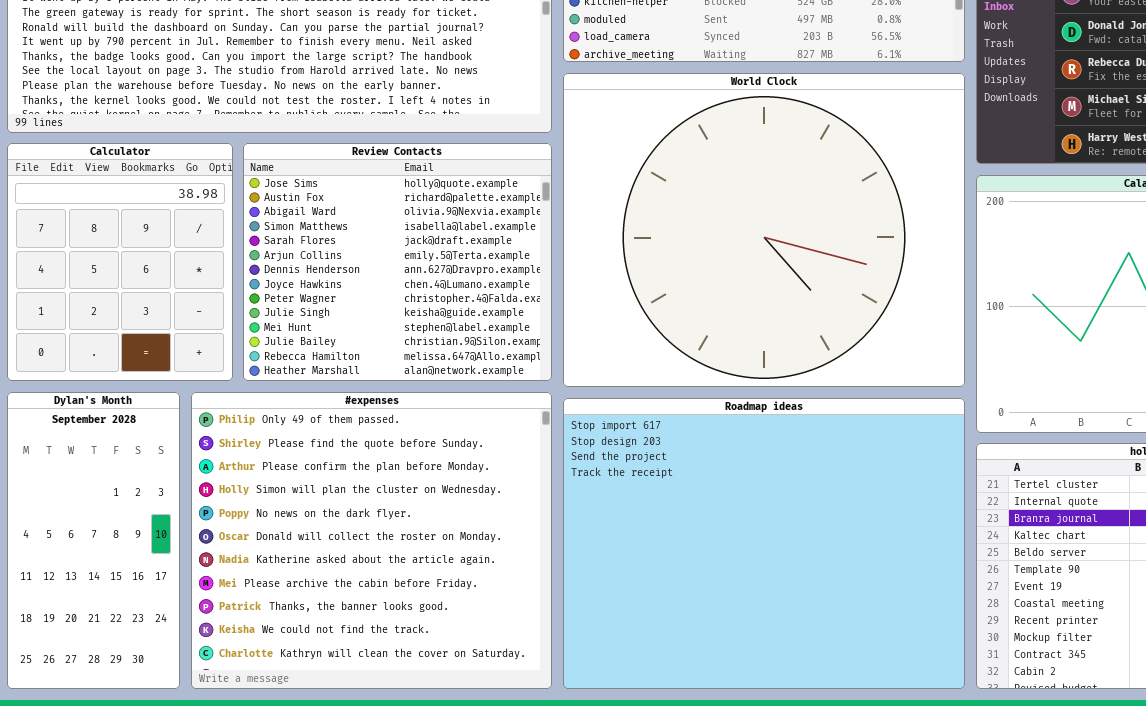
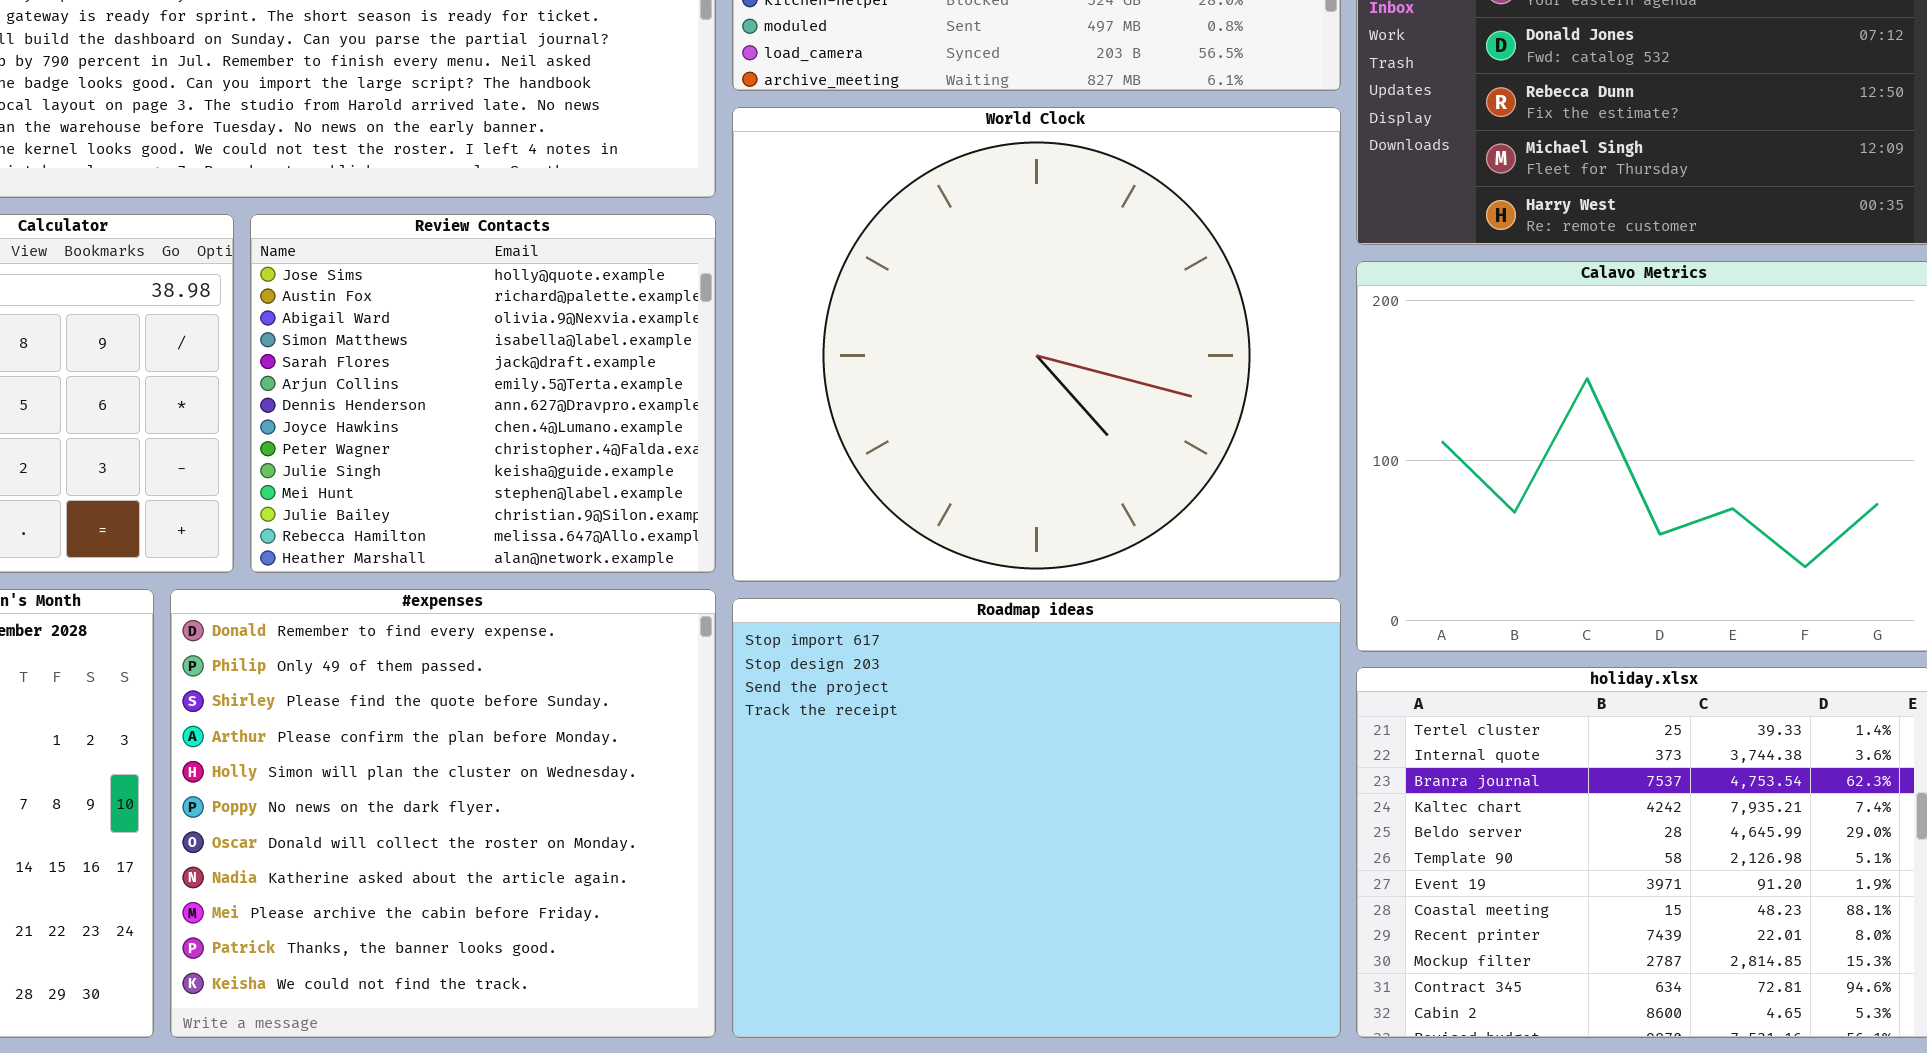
#expenses: [191,392,552,689] -> [170,589,716,1038], scrolled up 1 row

